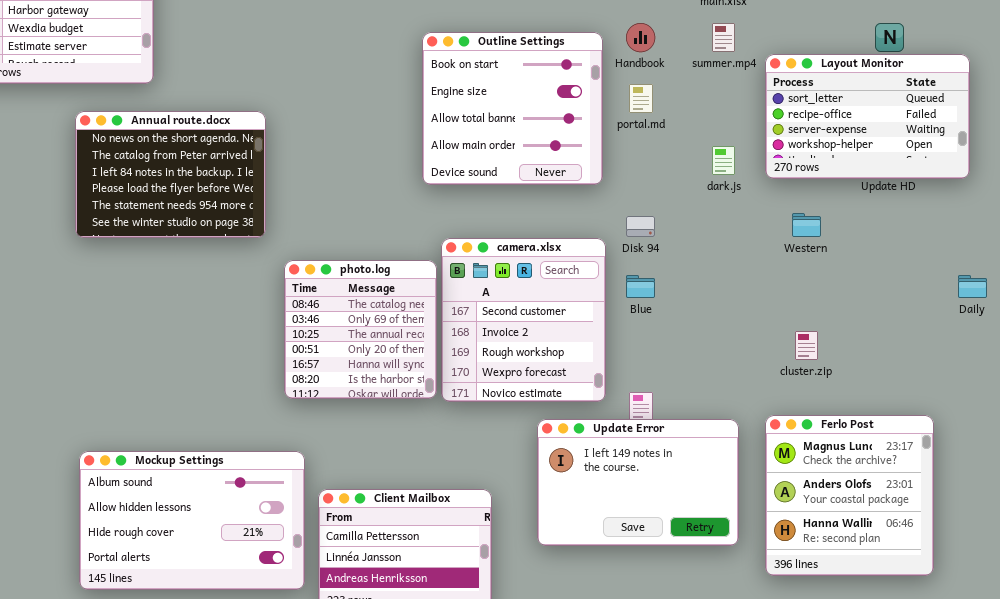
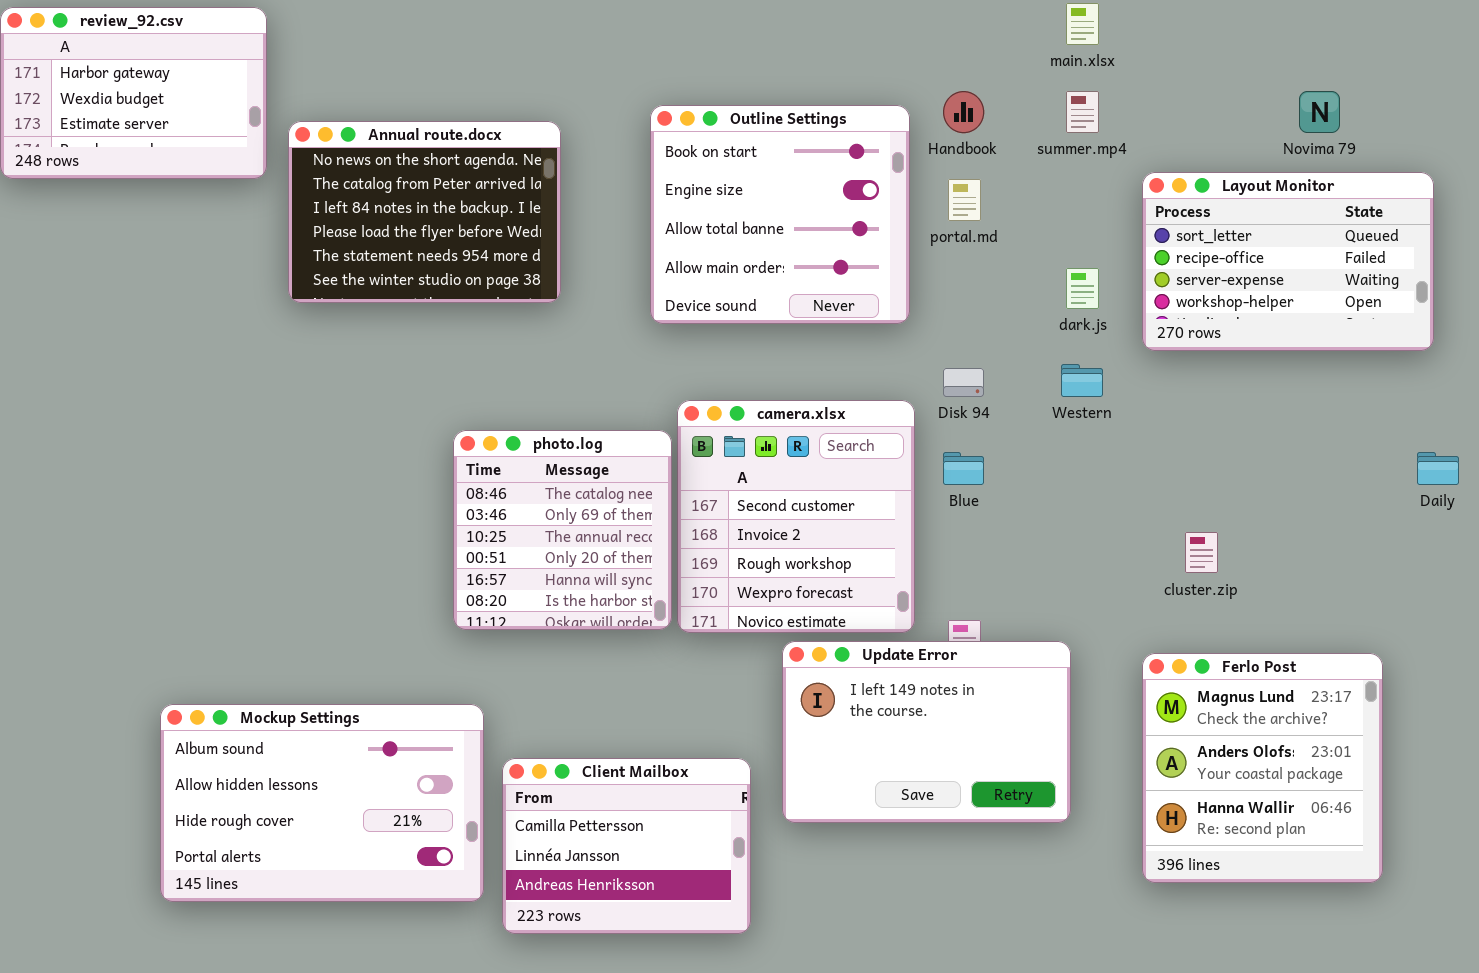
Layout Monitor: [765,54,970,179] -> [1142,172,1434,351], moved
Annual route.docx: [75,111,266,238] -> [288,121,561,303], moved
Western: [792,213,821,237] -> [1061,364,1103,397], moved
Update Error: [537,419,739,546] -> [782,641,1071,823], moved

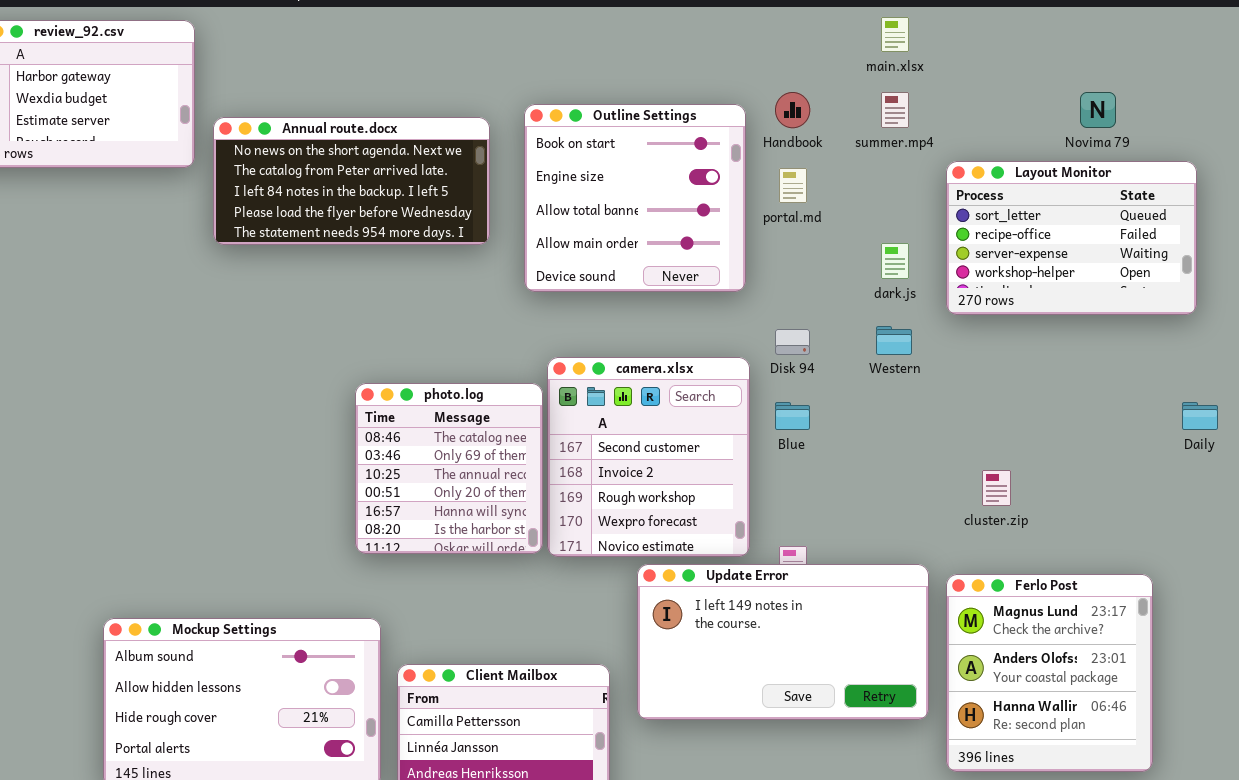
Annual route.docx: [288,121,561,303] -> [213,117,490,245], resized
Update Error: [782,641,1071,823] -> [637,564,929,720], resized

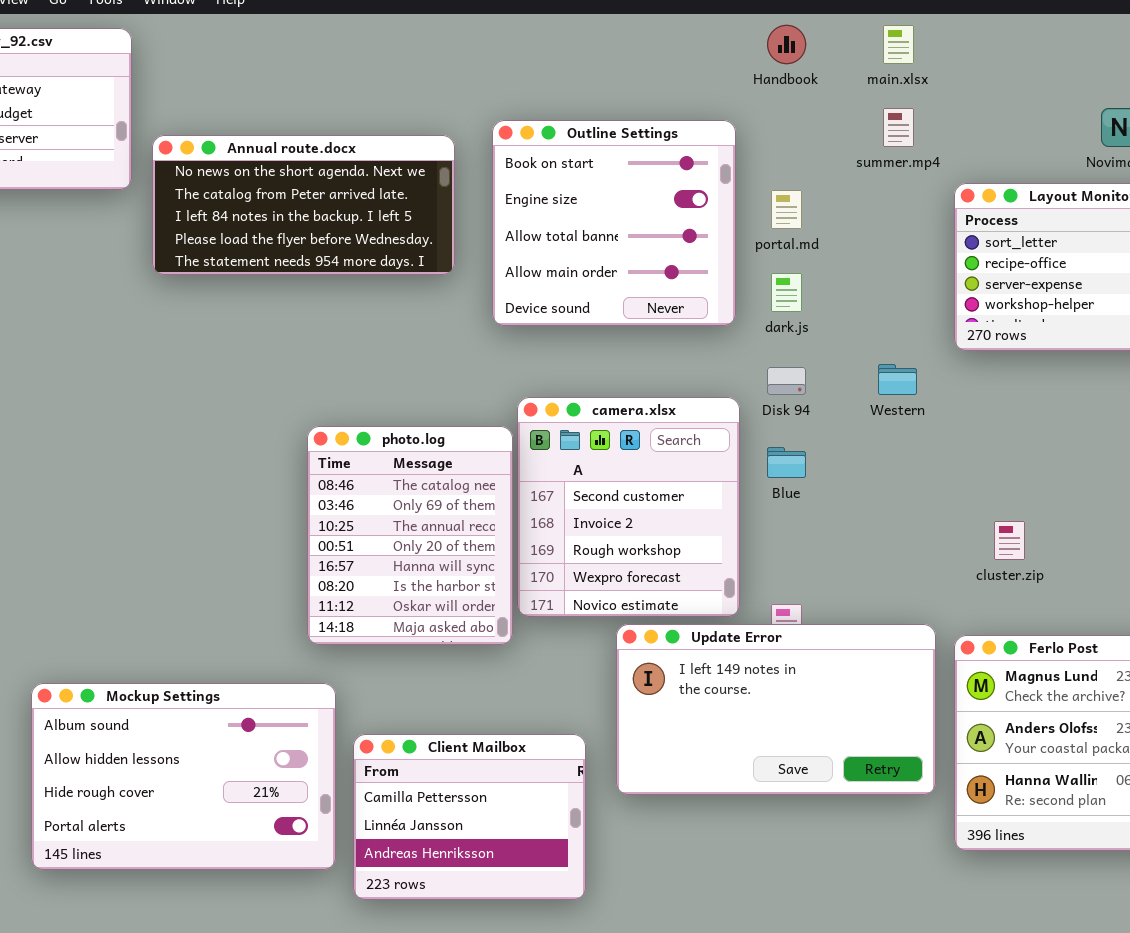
Handbook: [775,92,810,128] -> [767,25,806,64], moved
dark.js: [881,243,909,279] -> [771,273,802,312], moved
photo.log: [355,383,543,554] -> [307,426,513,645], resized

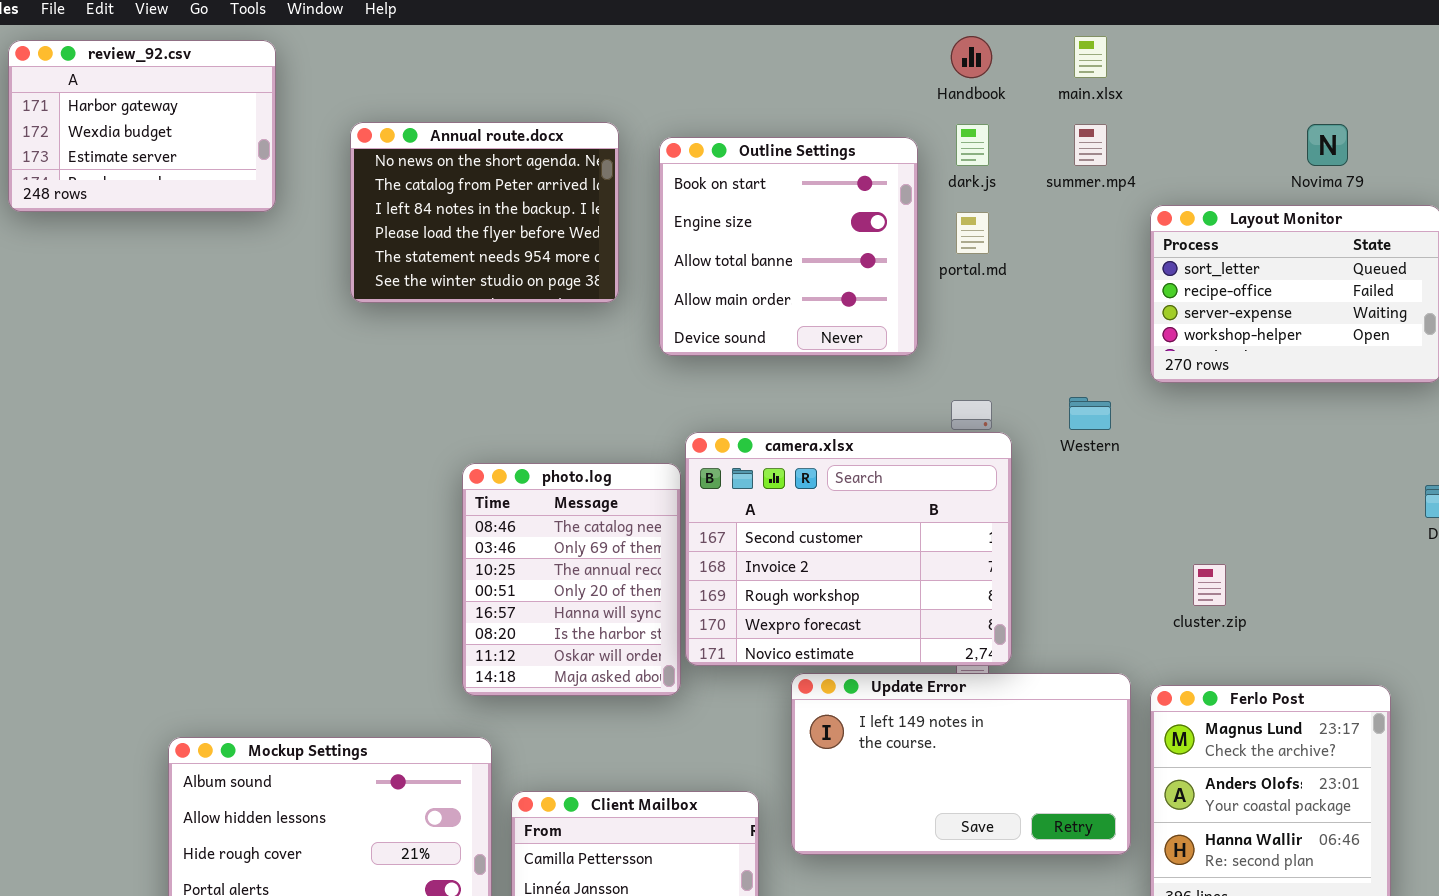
Annual route.docx: [152,135,455,275] -> [350,122,619,303], resized
dark.js: [771,273,802,312] -> [956,124,989,166], moved
camera.xlsx: [517,397,740,617] -> [685,432,1012,666], resized

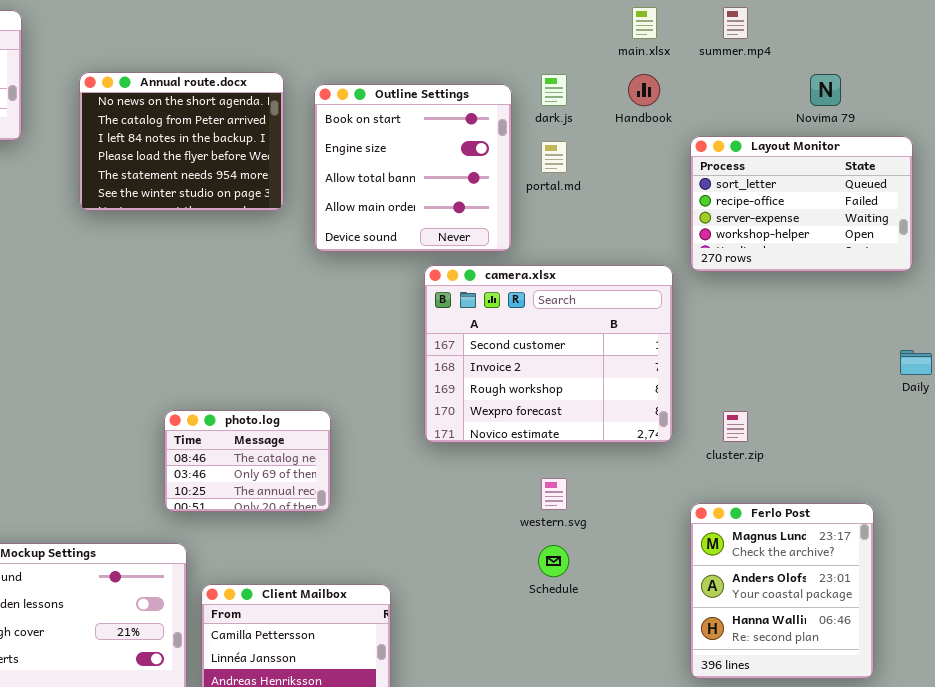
Handbook: [951,36,992,78] -> [628,74,660,106], moved
summer.mp4: [1074,124,1107,166] -> [723,7,748,39], moved
camera.xlsx: [685,432,1012,666] -> [424,265,673,443], moved
photo.log: [462,463,681,696] -> [164,410,331,512], resized
Update Error: [791,673,1131,855] -> none, closed

